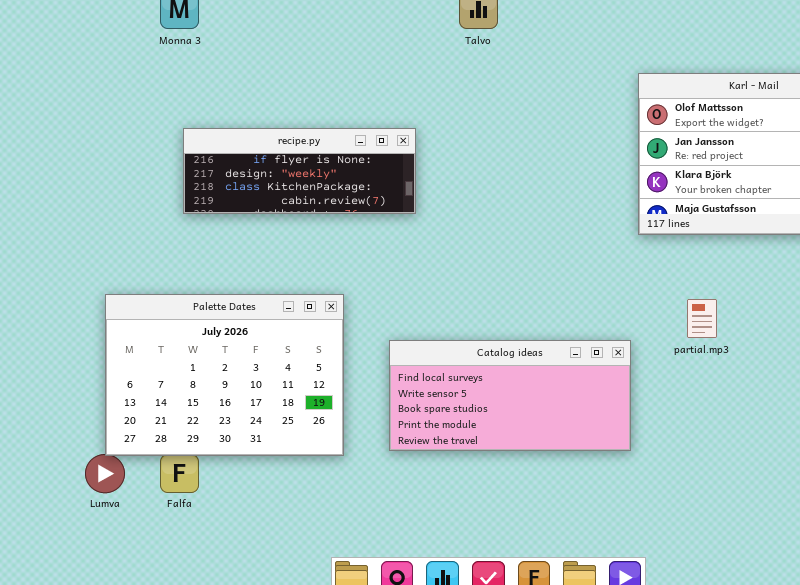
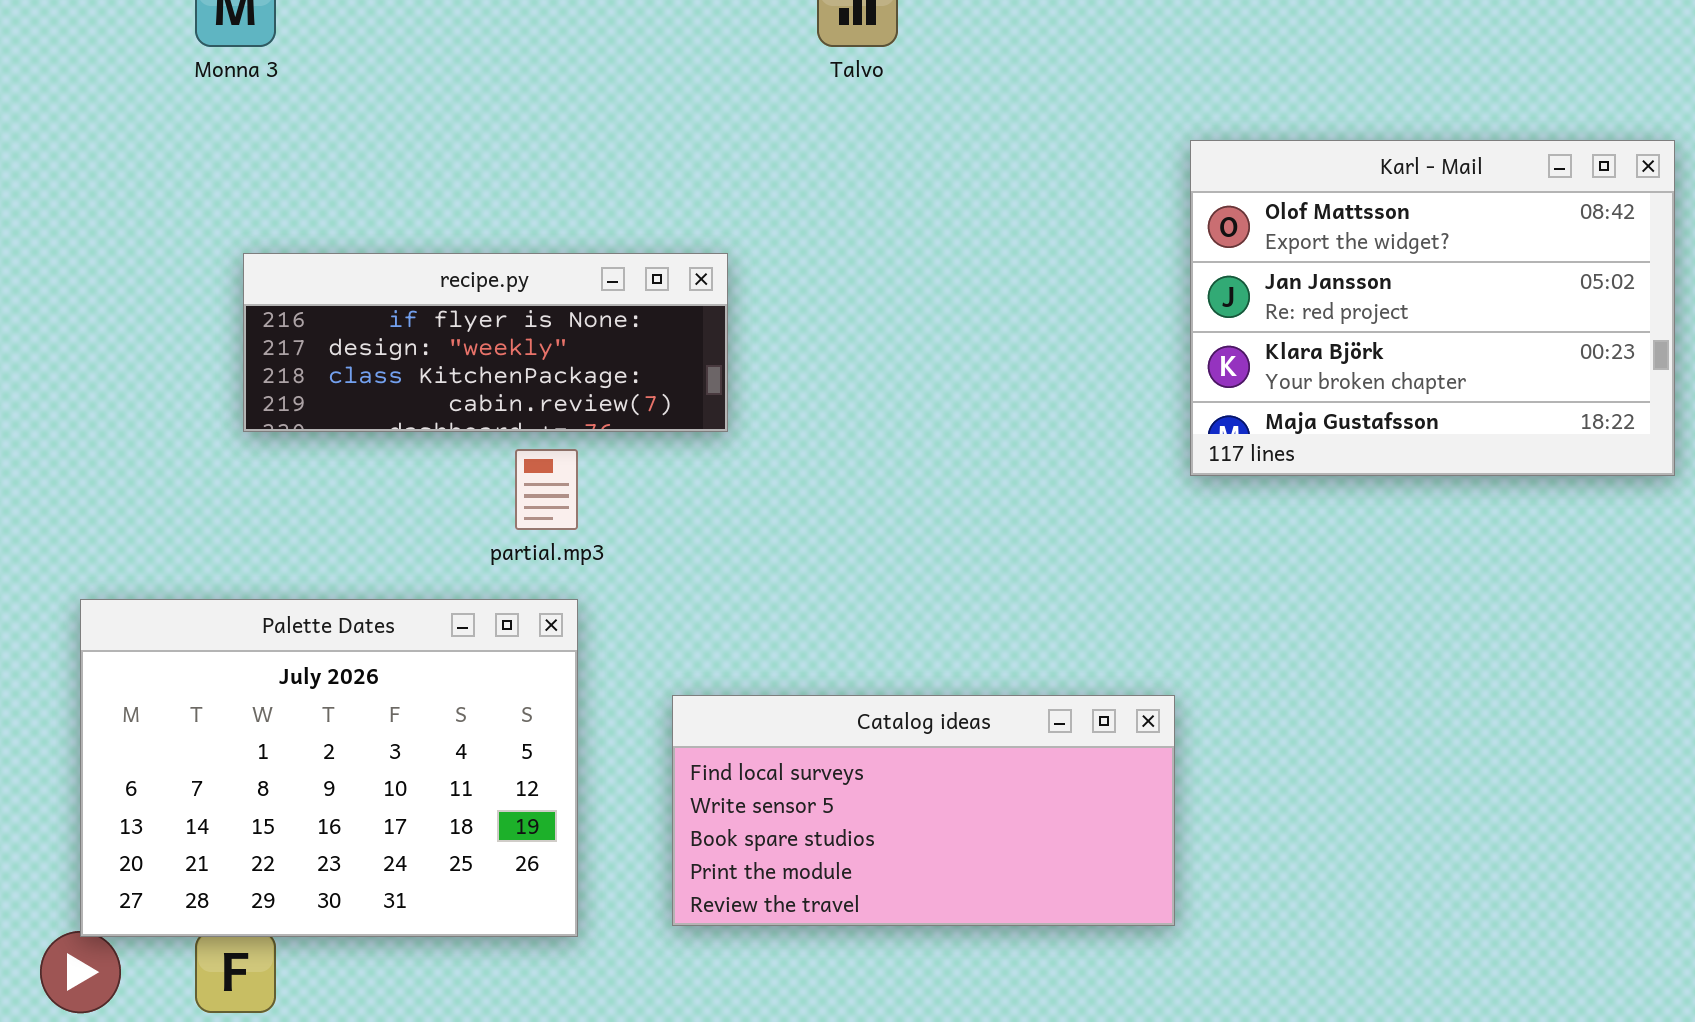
partial.mp3: [687,299,717,338] -> [515,449,578,530], moved

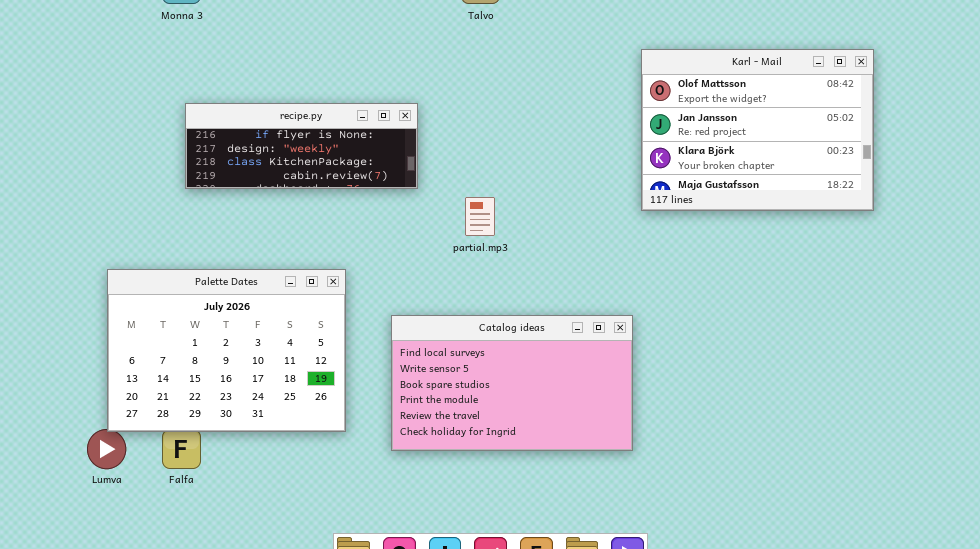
partial.mp3: [515,449,578,530] -> [465,197,495,236], moved
Catalog ideas: [672,695,1175,926] -> [391,315,633,451], resized

